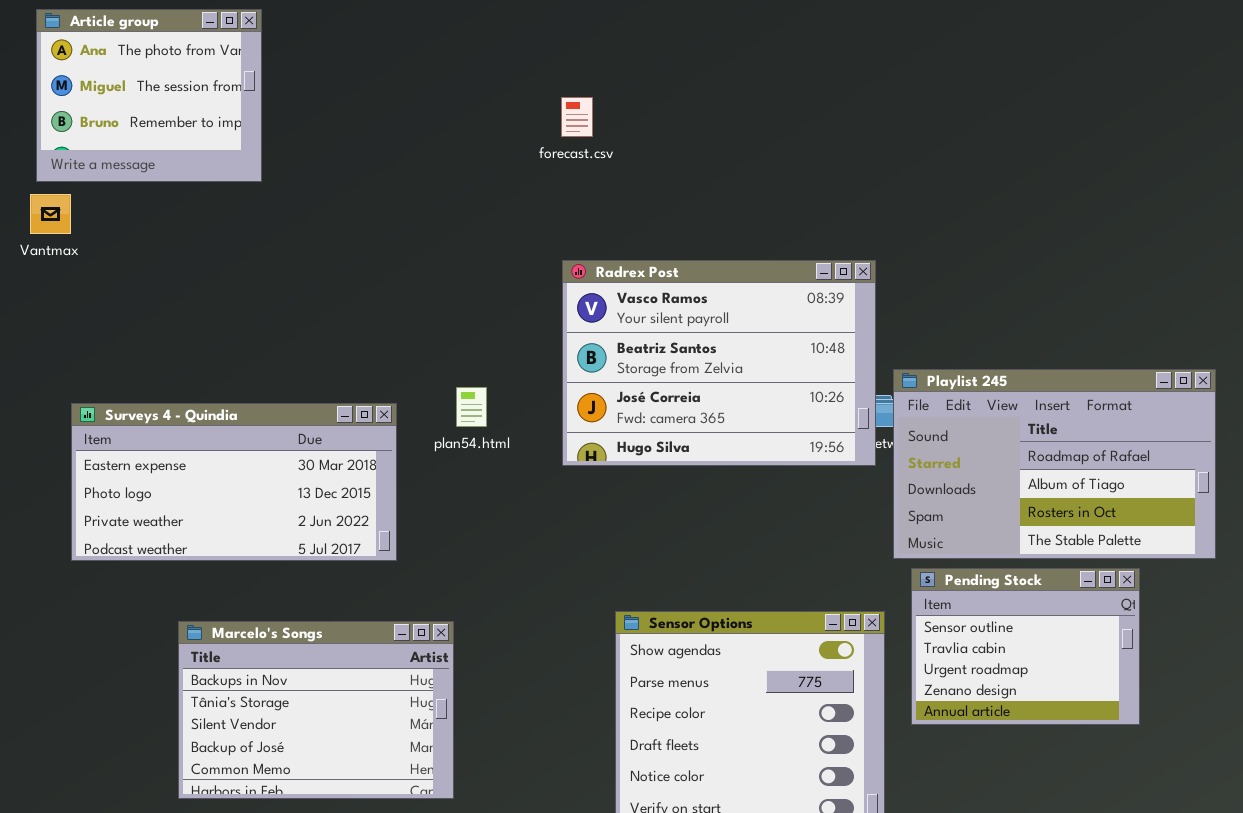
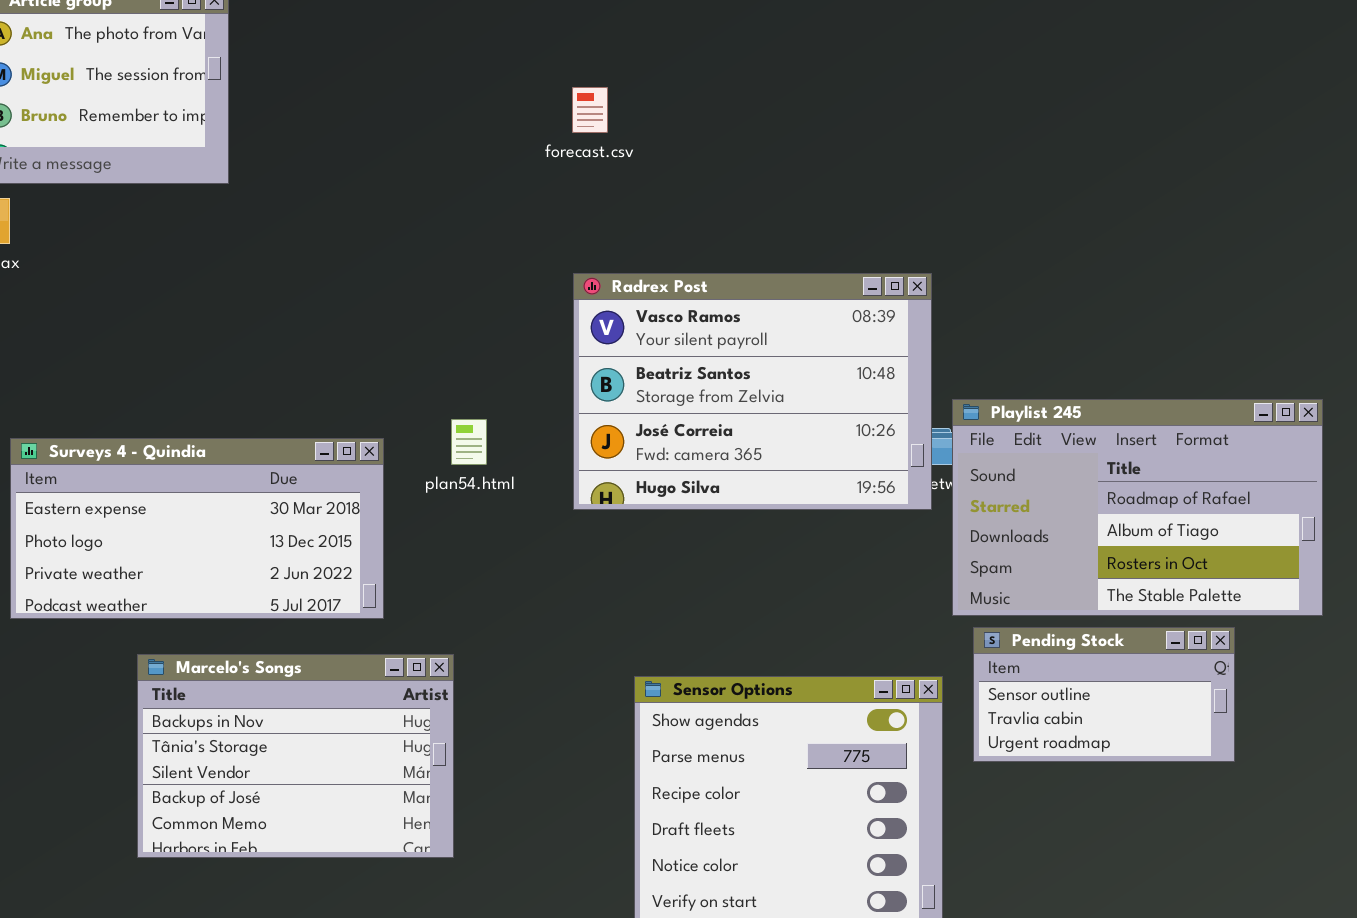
Pending Stock: [911,568,1140,725] -> [973,627,1235,762], resized
Marcelo's Songs: [178,621,454,799] -> [137,654,454,858], moved

